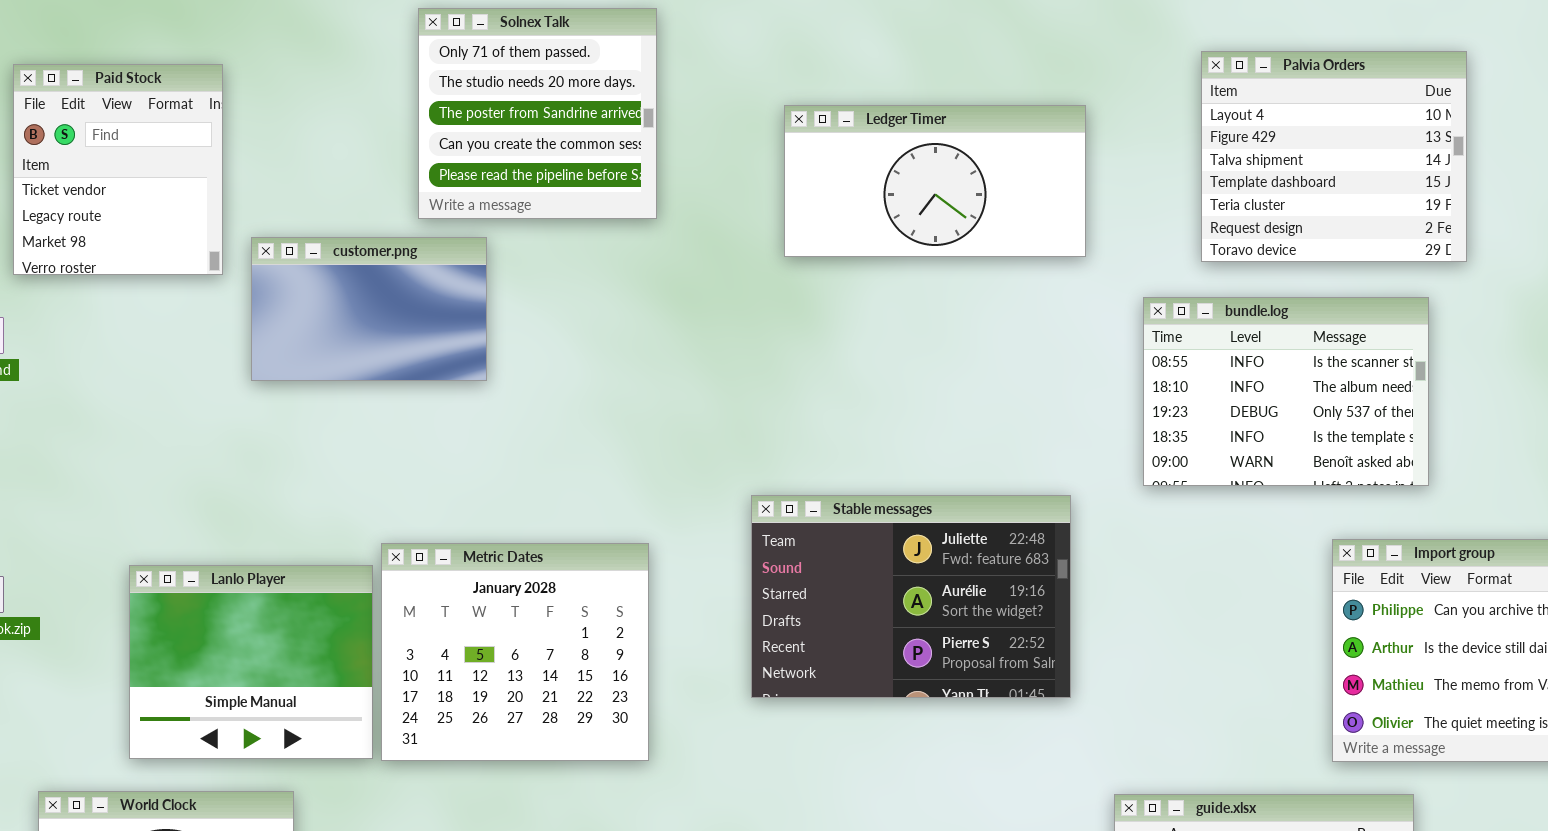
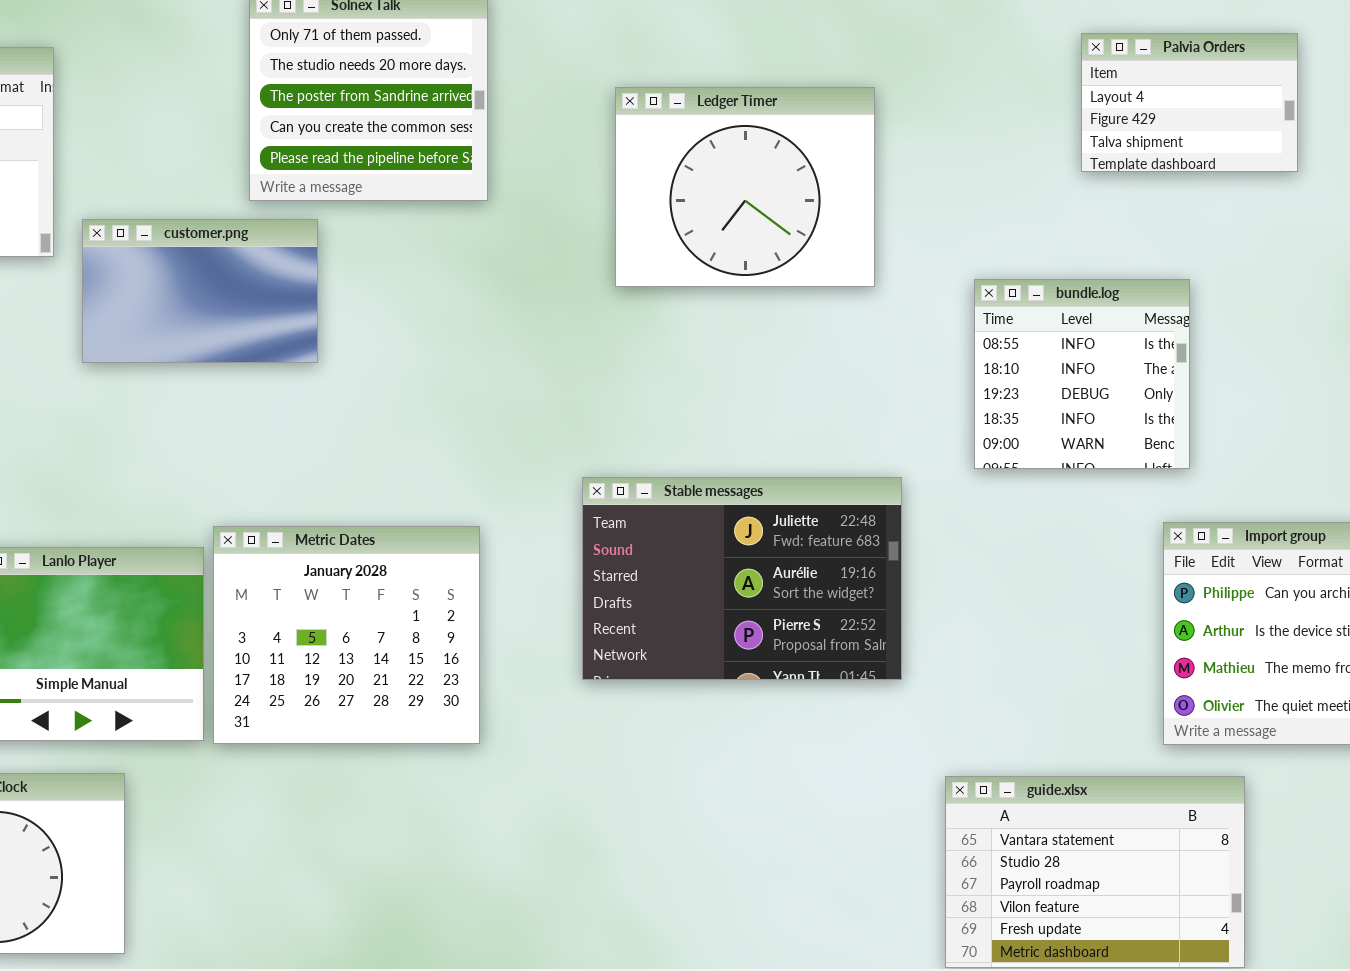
Palvia Orders: [1201,51,1467,262] -> [1081,33,1298,172], resized
Ledger Timer: [784,105,1086,257] -> [615,87,875,287], resized
bundle.log: [1143,297,1429,486] -> [974,279,1190,469], resized

